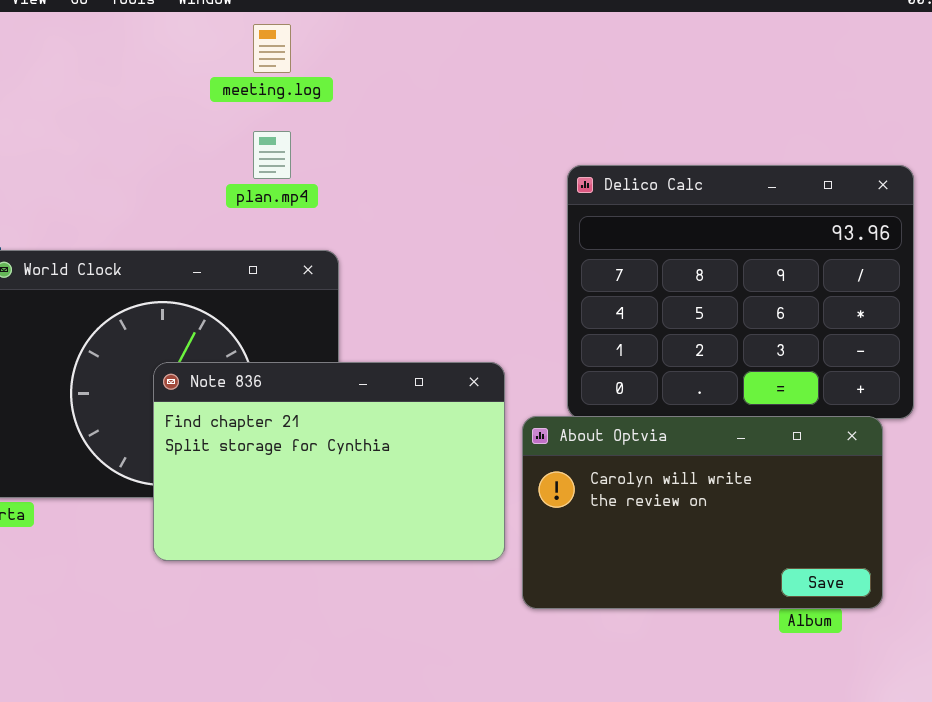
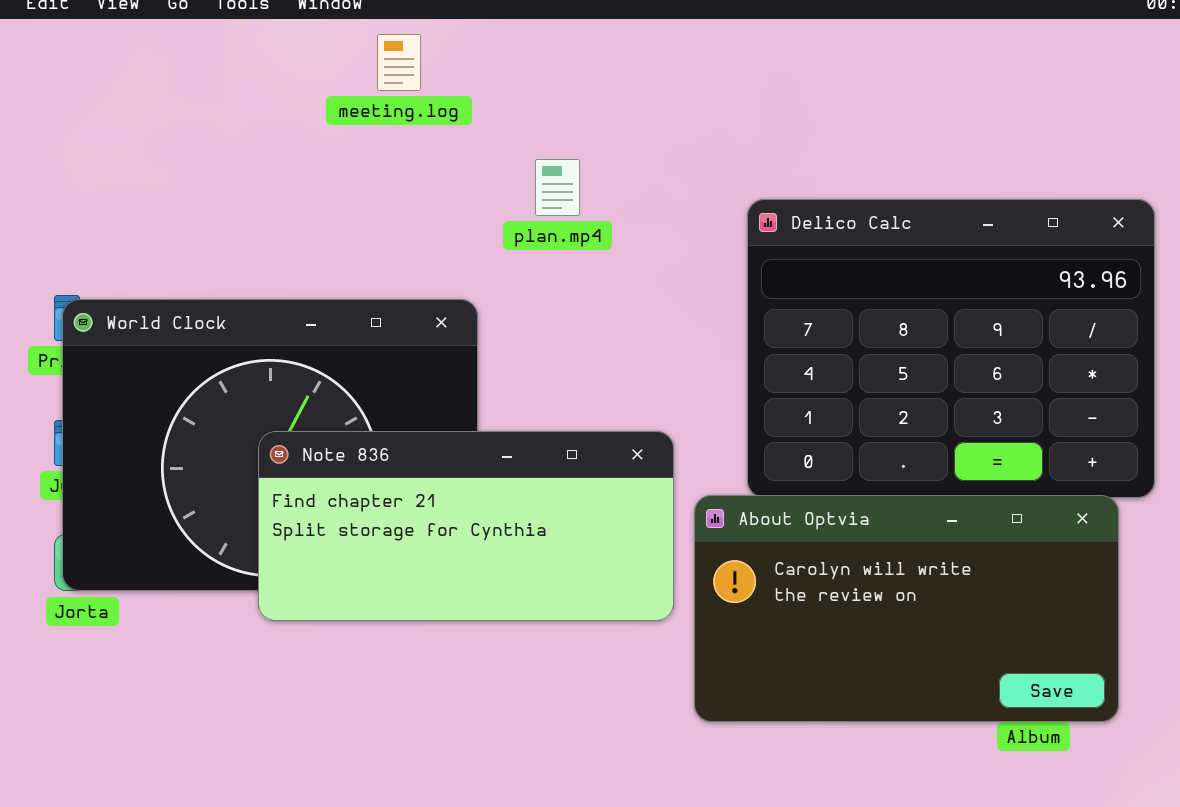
plan.mp4: [253,131,291,179] -> [535,159,580,216], moved
Note 836: [153,362,505,561] -> [258,431,674,621], resized

